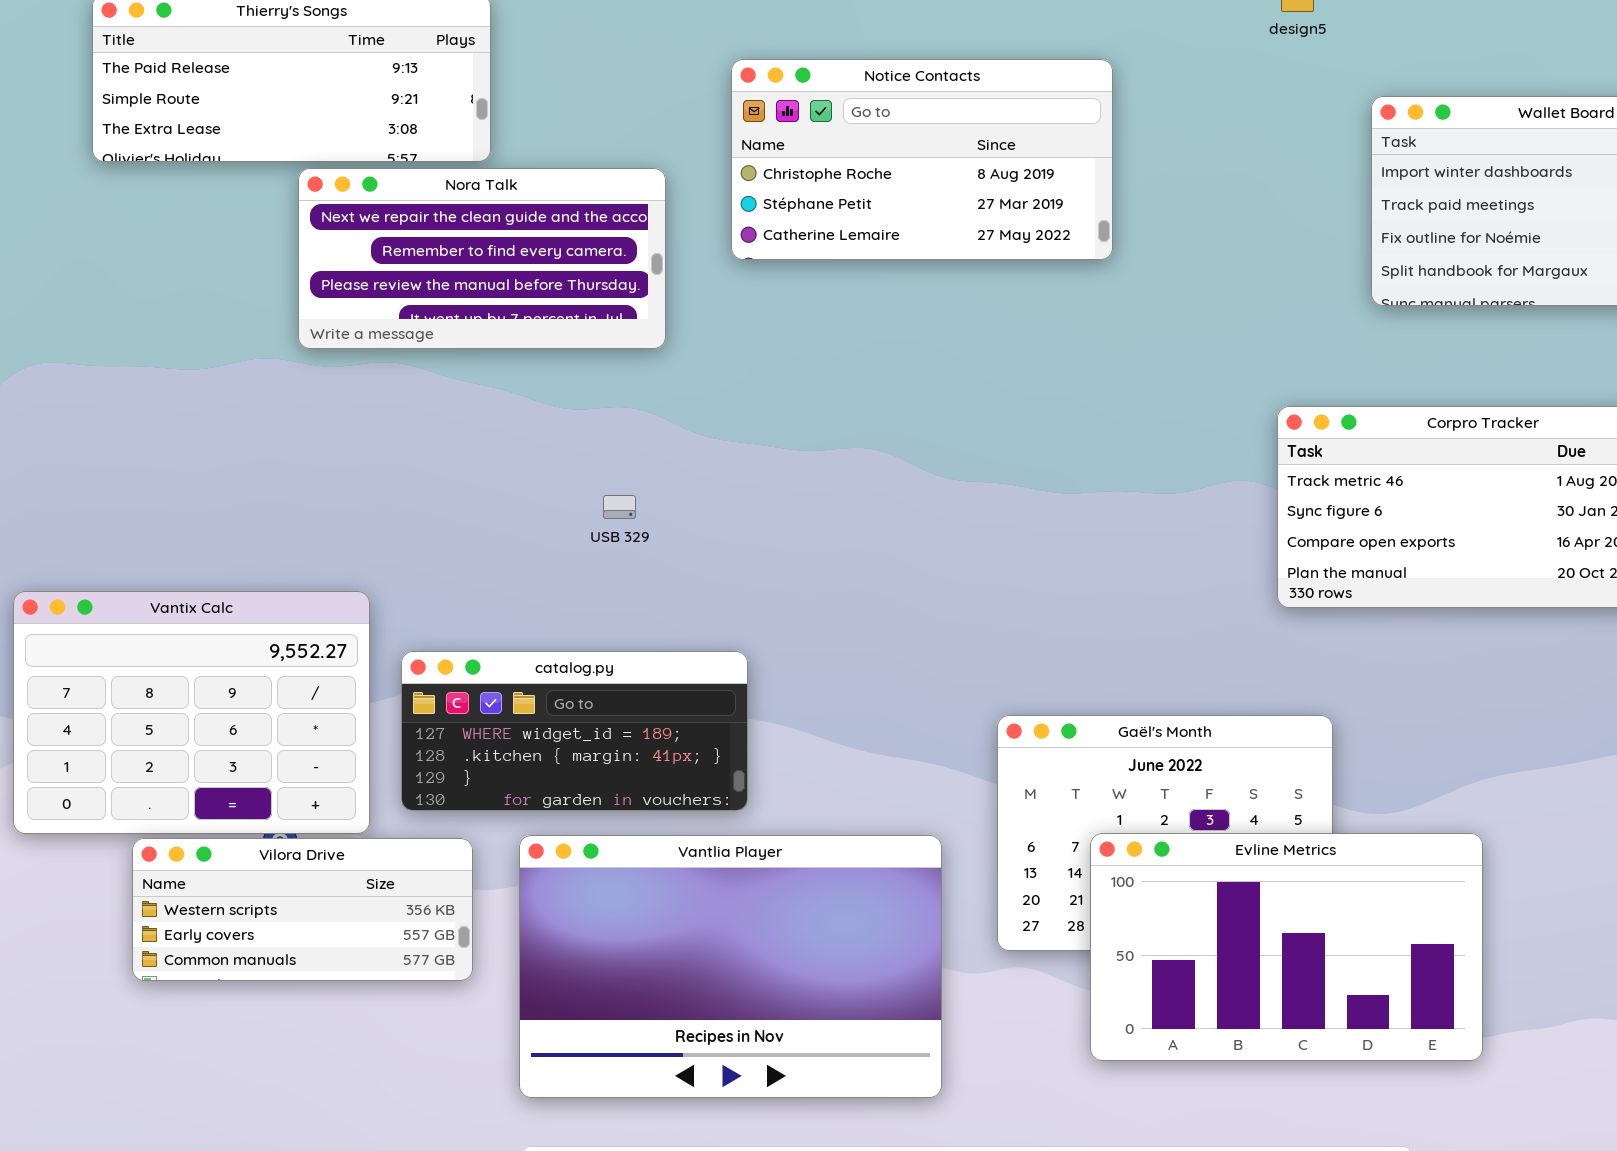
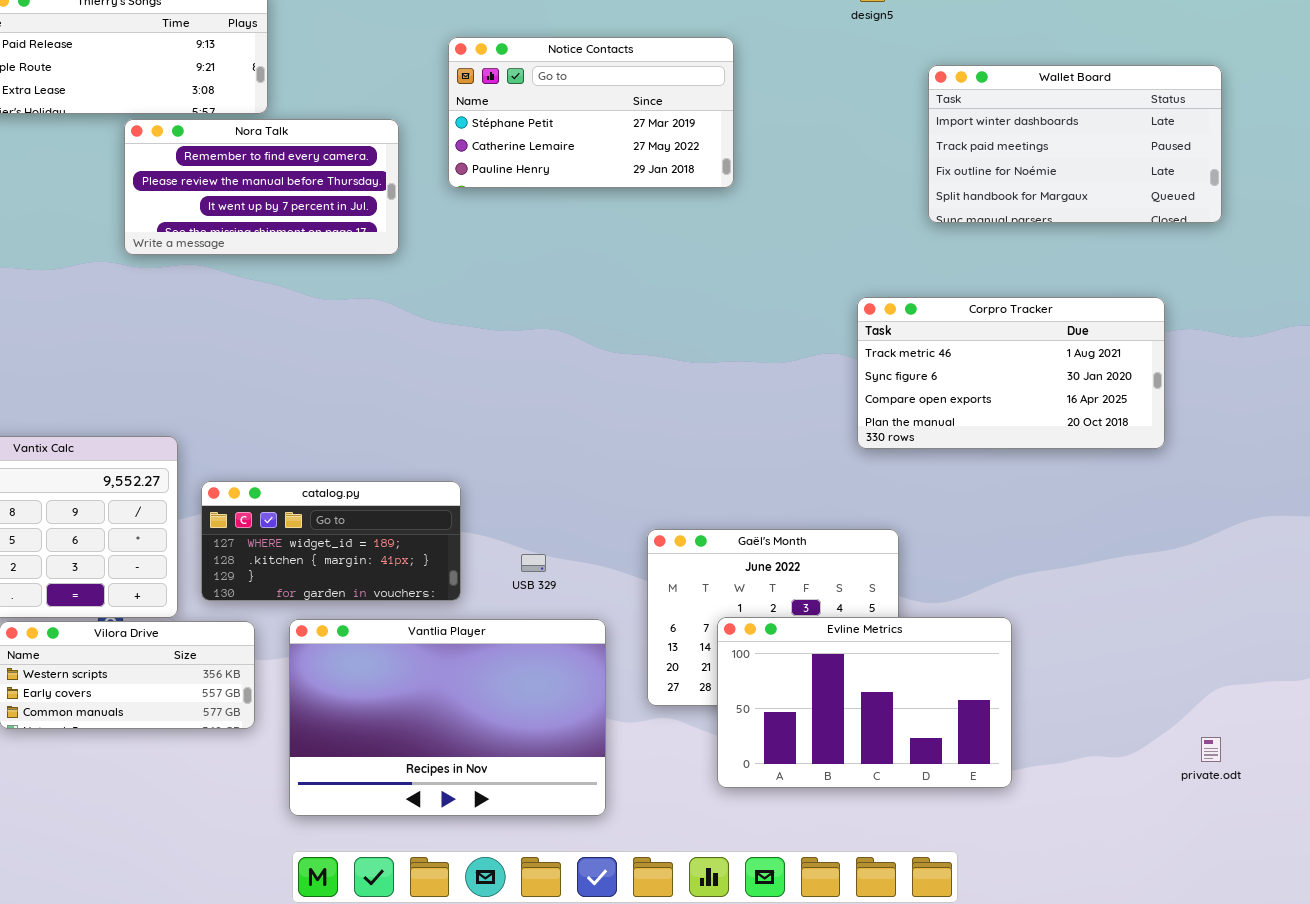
Notice Contacts: [731,59,1113,260] -> [448,37,734,188], scrolled down 1 row
Nora Talk: [298,168,666,349] -> [124,119,399,255], scrolled down 1 row
USB 329: [603,495,636,519] -> [521,554,546,572], moved

